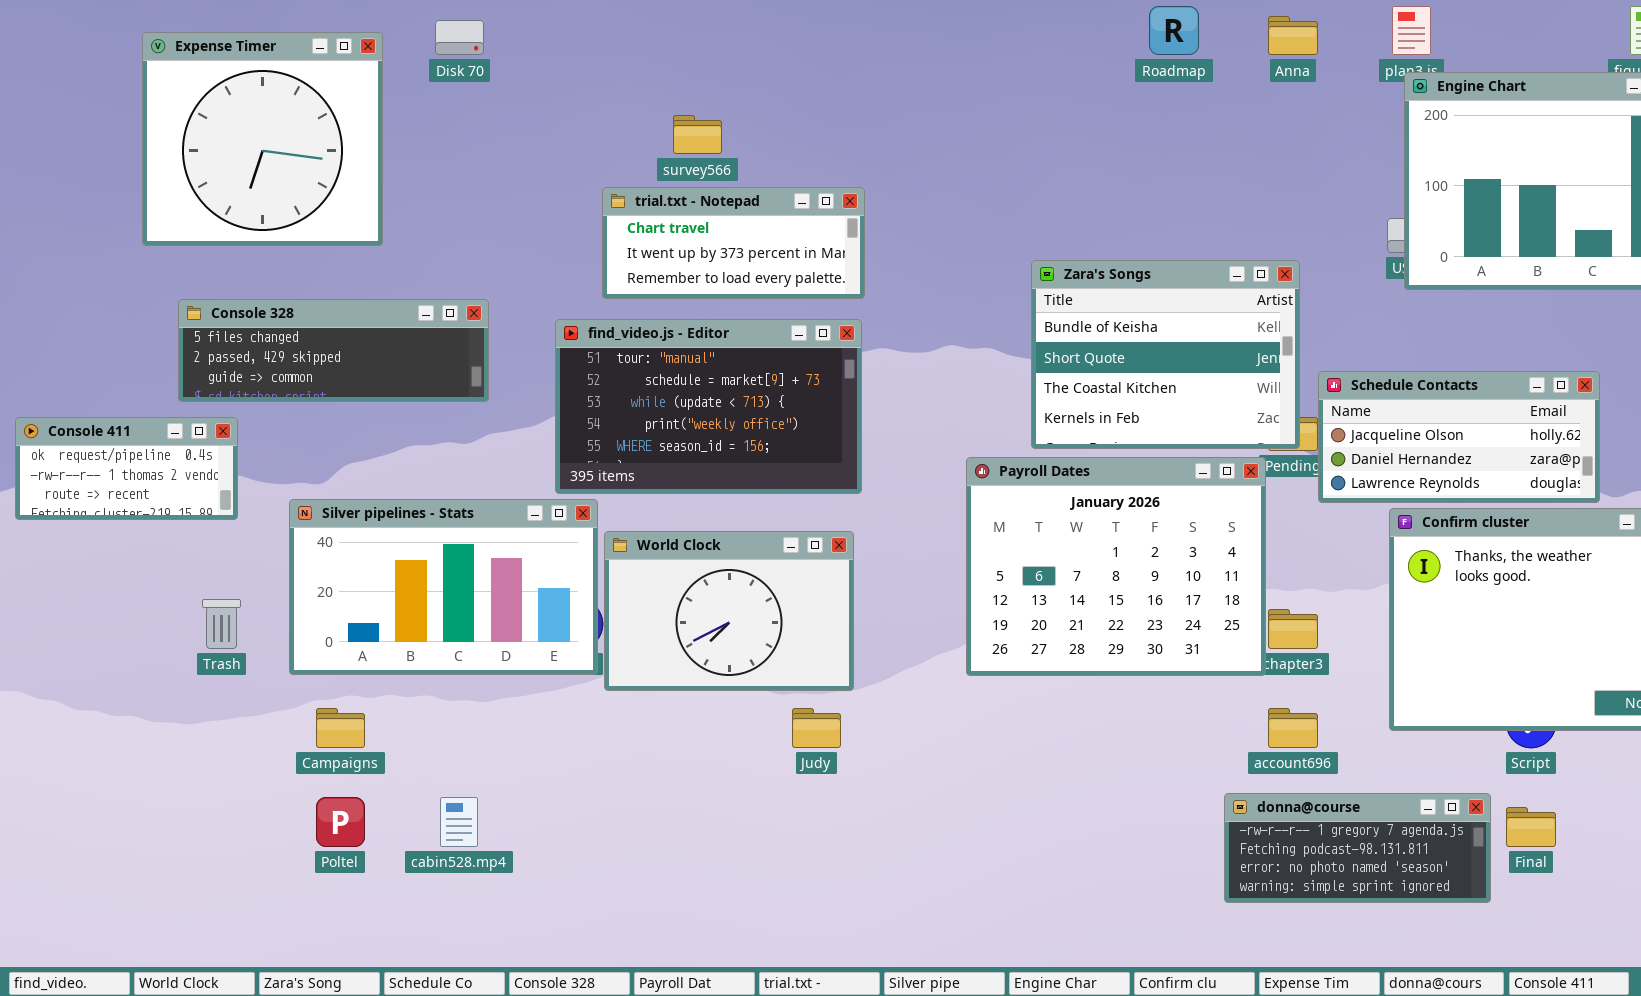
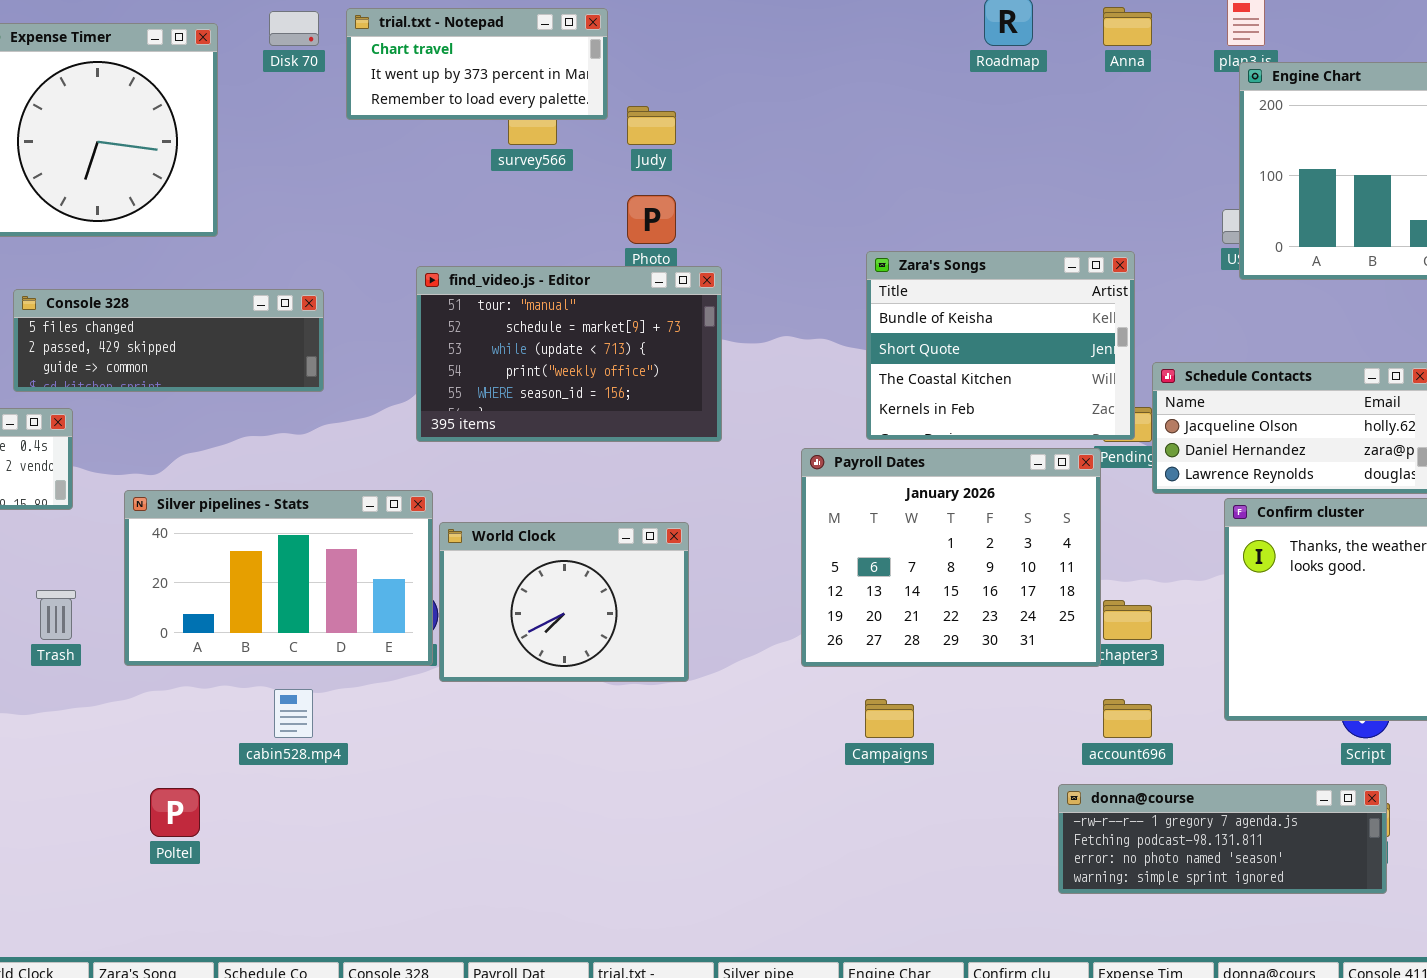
trial.txt - Notepad: [602,187,865,299] -> [346,8,608,120], moved
find_video.js - Editor: [555,319,862,494] -> [416,266,722,442], moved
Campaigns: [316,708,365,748] -> [865,699,914,738], moved
Judy: [792,708,841,748] -> [627,106,676,145], moved
donna@course: [1224,793,1491,903] -> [1058,784,1387,894], resized
cabin528.mp4: [440,797,478,847] -> [274,689,313,738], moved

